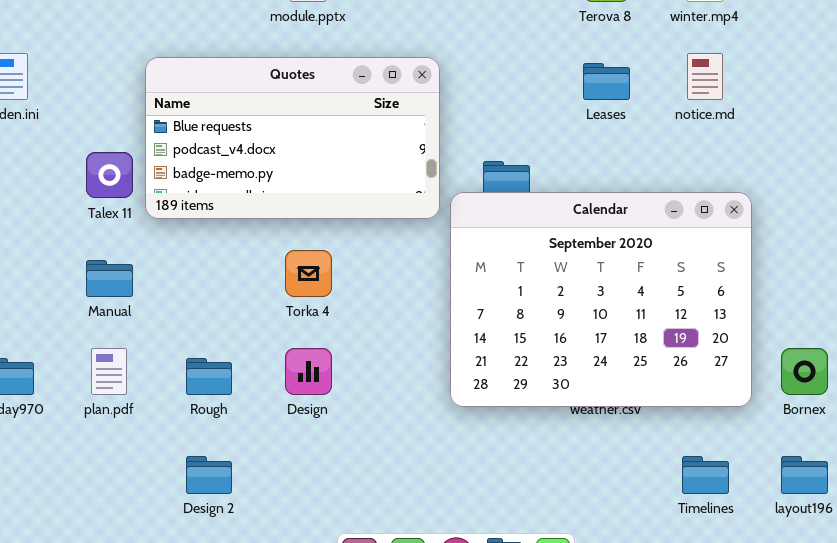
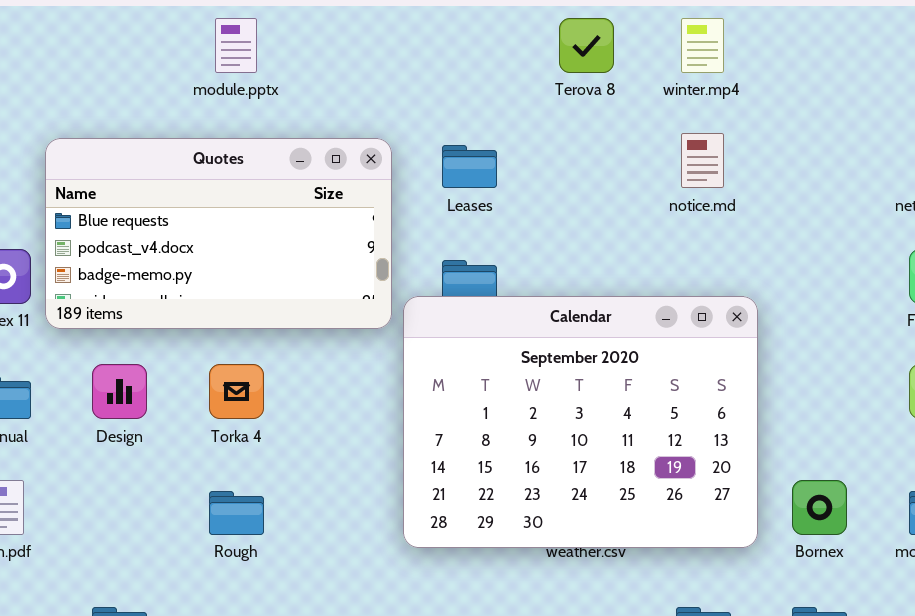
Leases: [583,63,630,100] -> [442,145,497,188], moved
Design: [285,348,332,395] -> [92,364,147,419], moved
Rough: [186,358,232,395] -> [209,491,264,535], moved

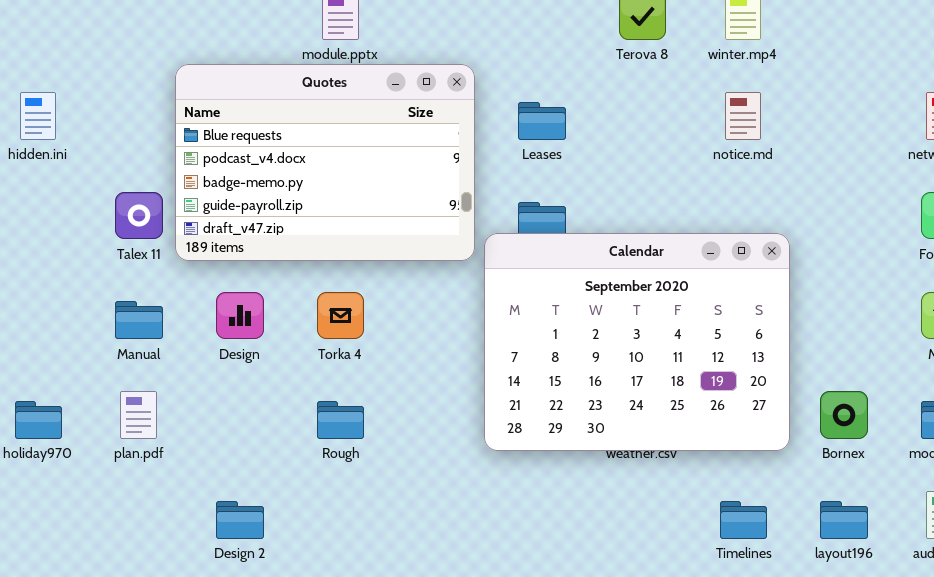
Quotes: [45,138,392,329] -> [175,64,475,261], resized

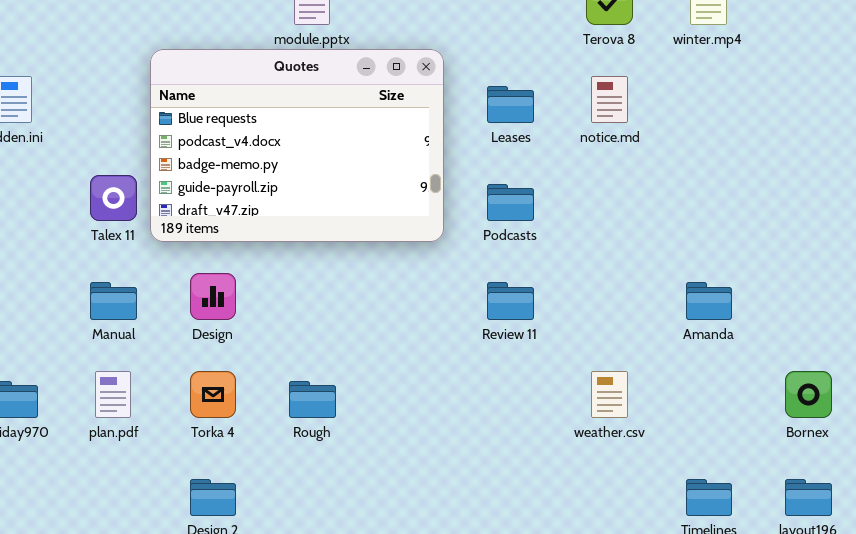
notice.md: [725,92,761,140] -> [591,76,628,123], moved
Calendar: [484,233,790,451] -> none, closed
Torka 4: [317,292,364,339] -> [190,371,236,418], moved

